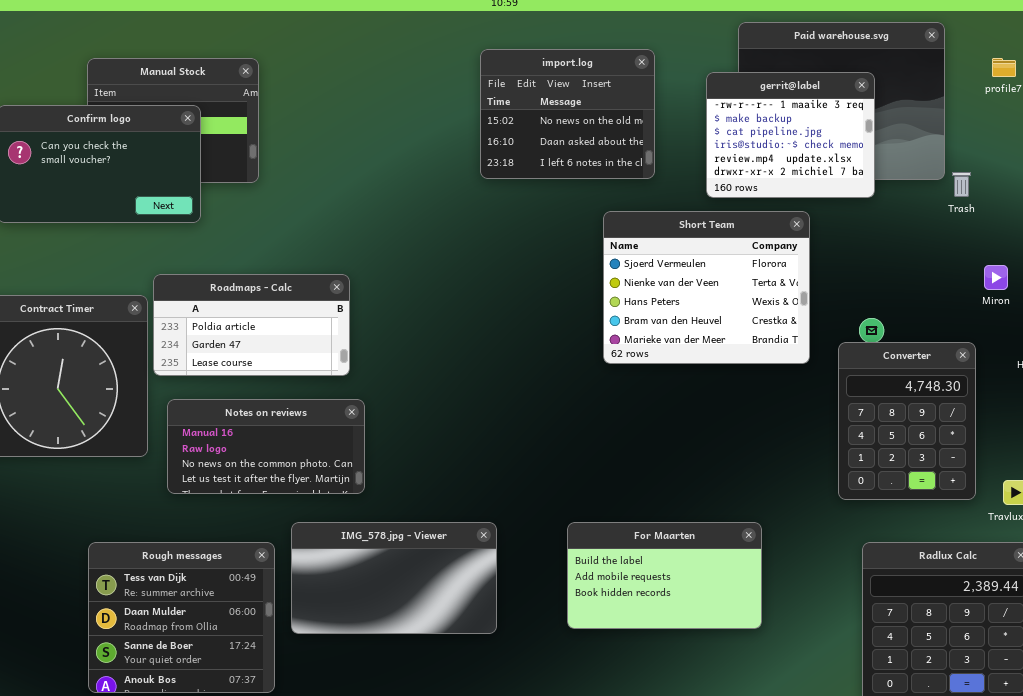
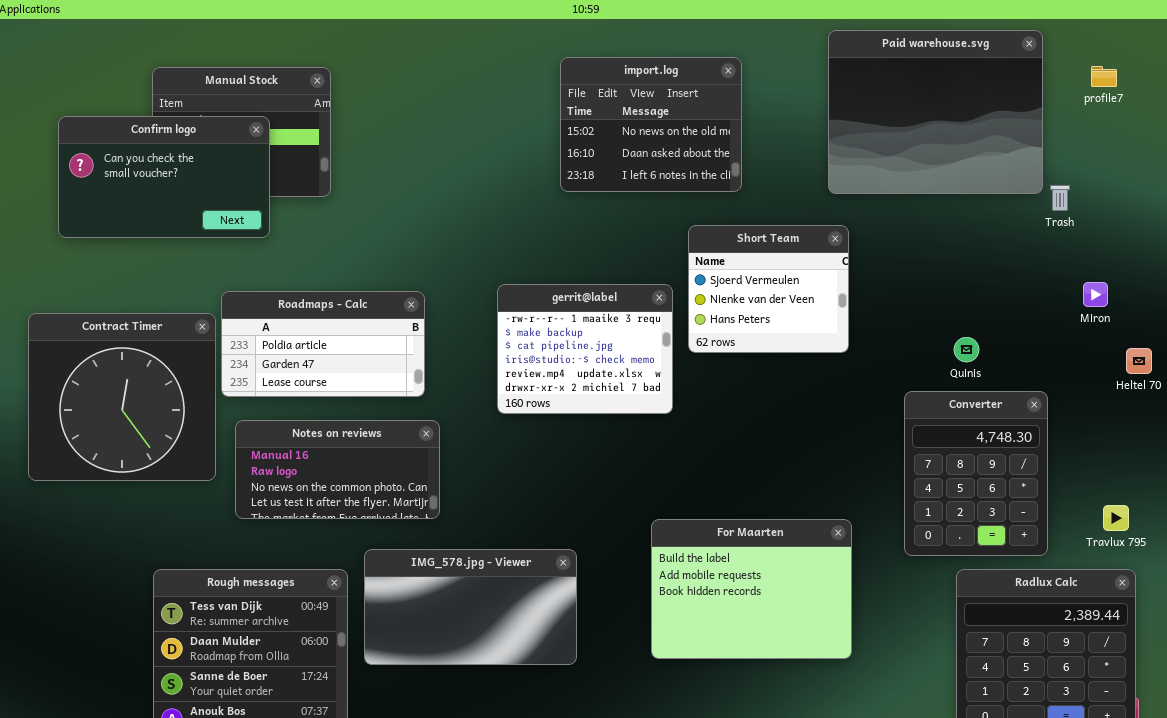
gerrit@label: [706,72,875,198] -> [497,284,673,414], moved
Short Team: [603,211,810,364] -> [688,225,849,353], resized
Converter: [838,342,976,500] -> [904,391,1048,556], moved
For Maarten: [567,522,762,629] -> [651,519,852,659], resized

